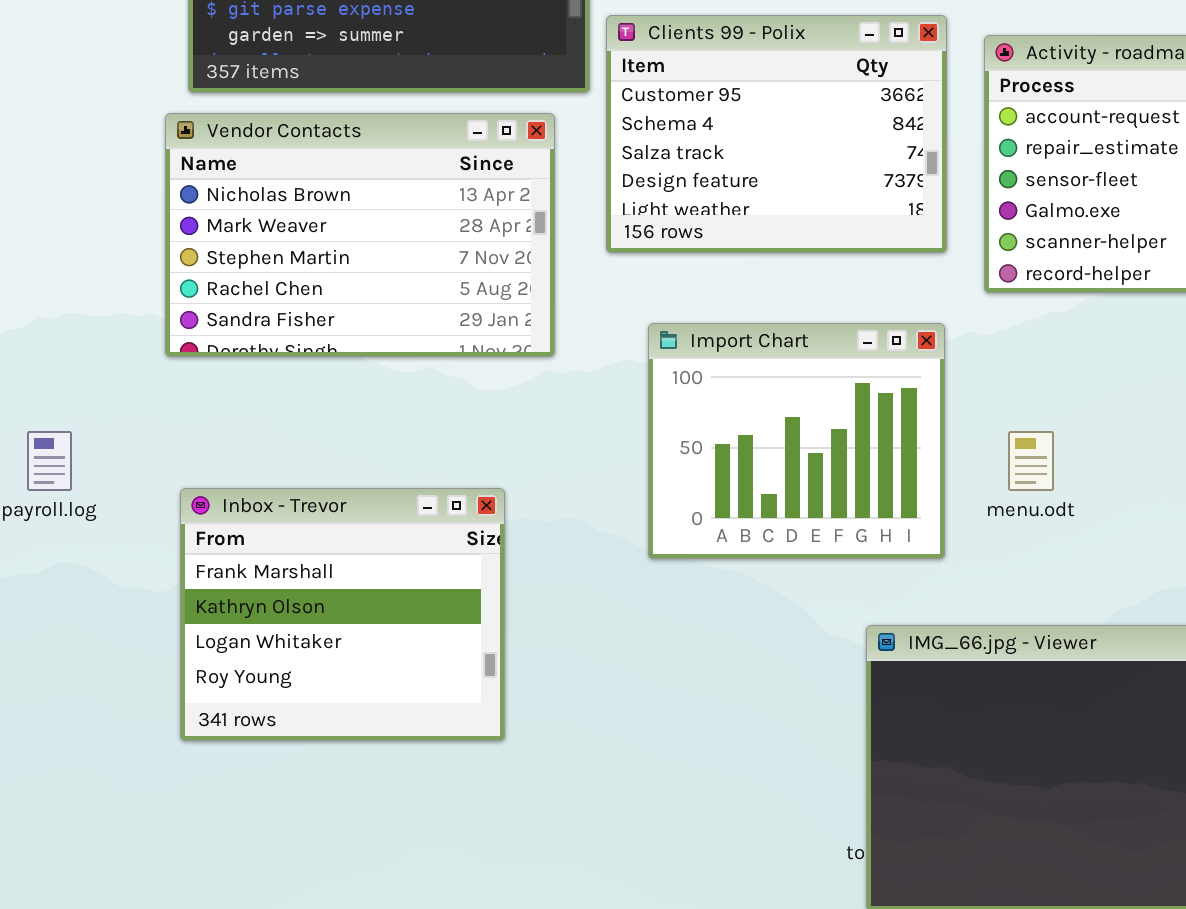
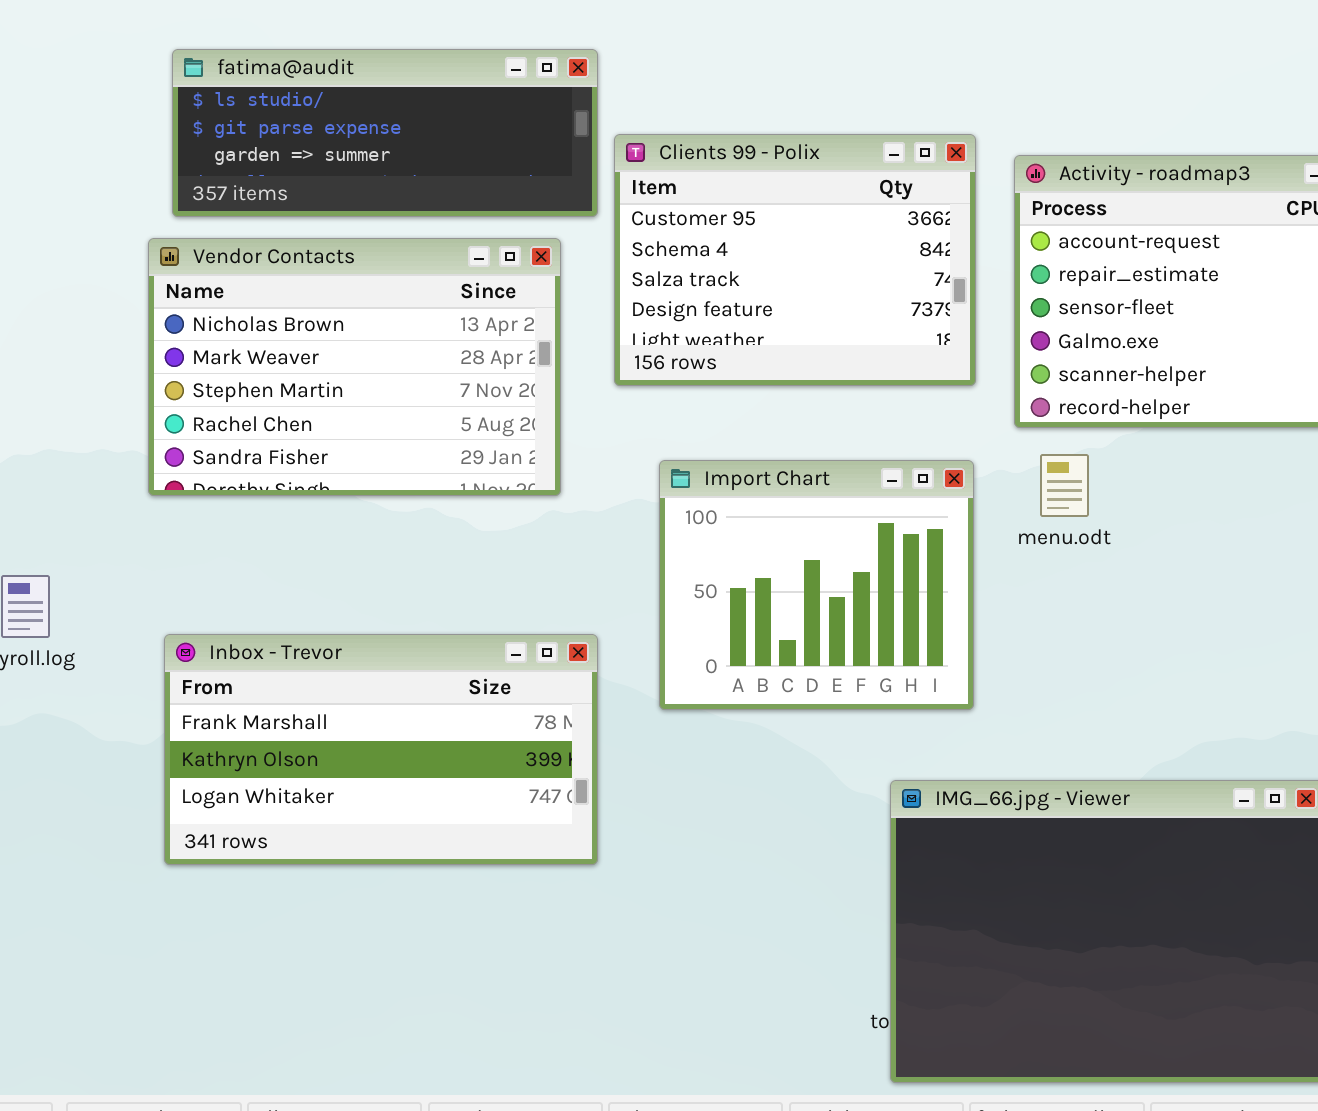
menu.odt: [1008,431,1054,491] -> [1040,454,1089,517], moved
Inbox - Trevor: [180,488,505,741] -> [164,634,598,865], resized

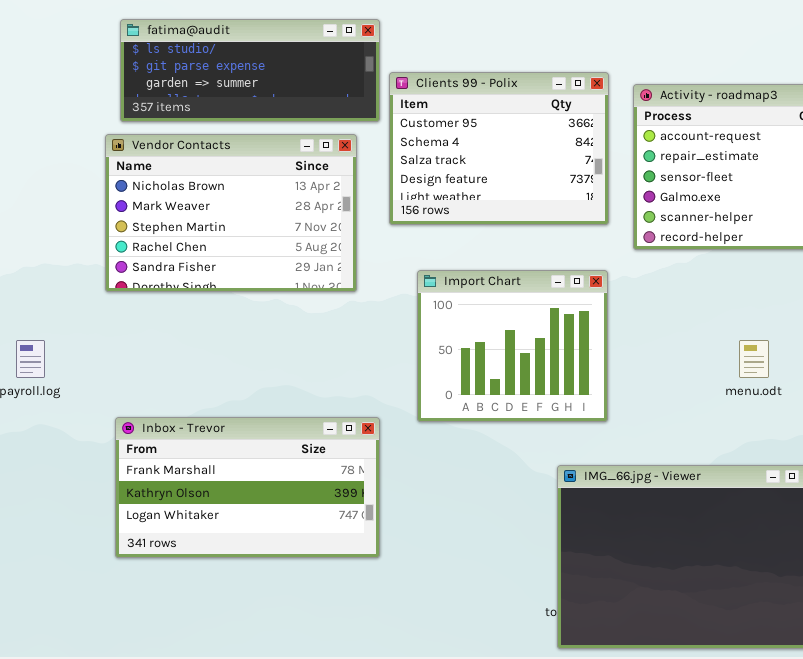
menu.odt: [1040,454,1089,517] -> [739,340,769,378], moved
Inbox - Trevor: [164,634,598,865] -> [115,417,380,558], moved

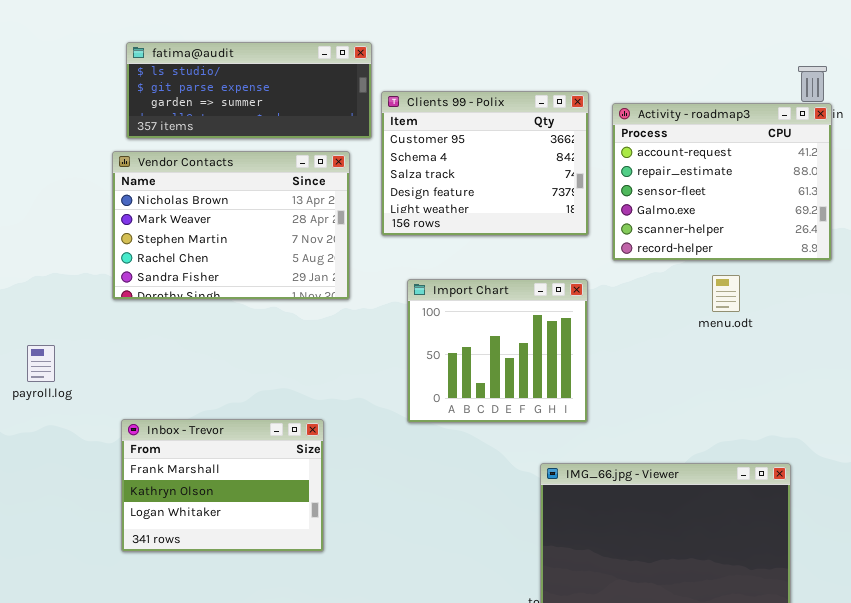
menu.odt: [739,340,769,378] -> [712,275,740,312], moved
Inbox - Trevor: [115,417,380,558] -> [121,419,324,552], resized

